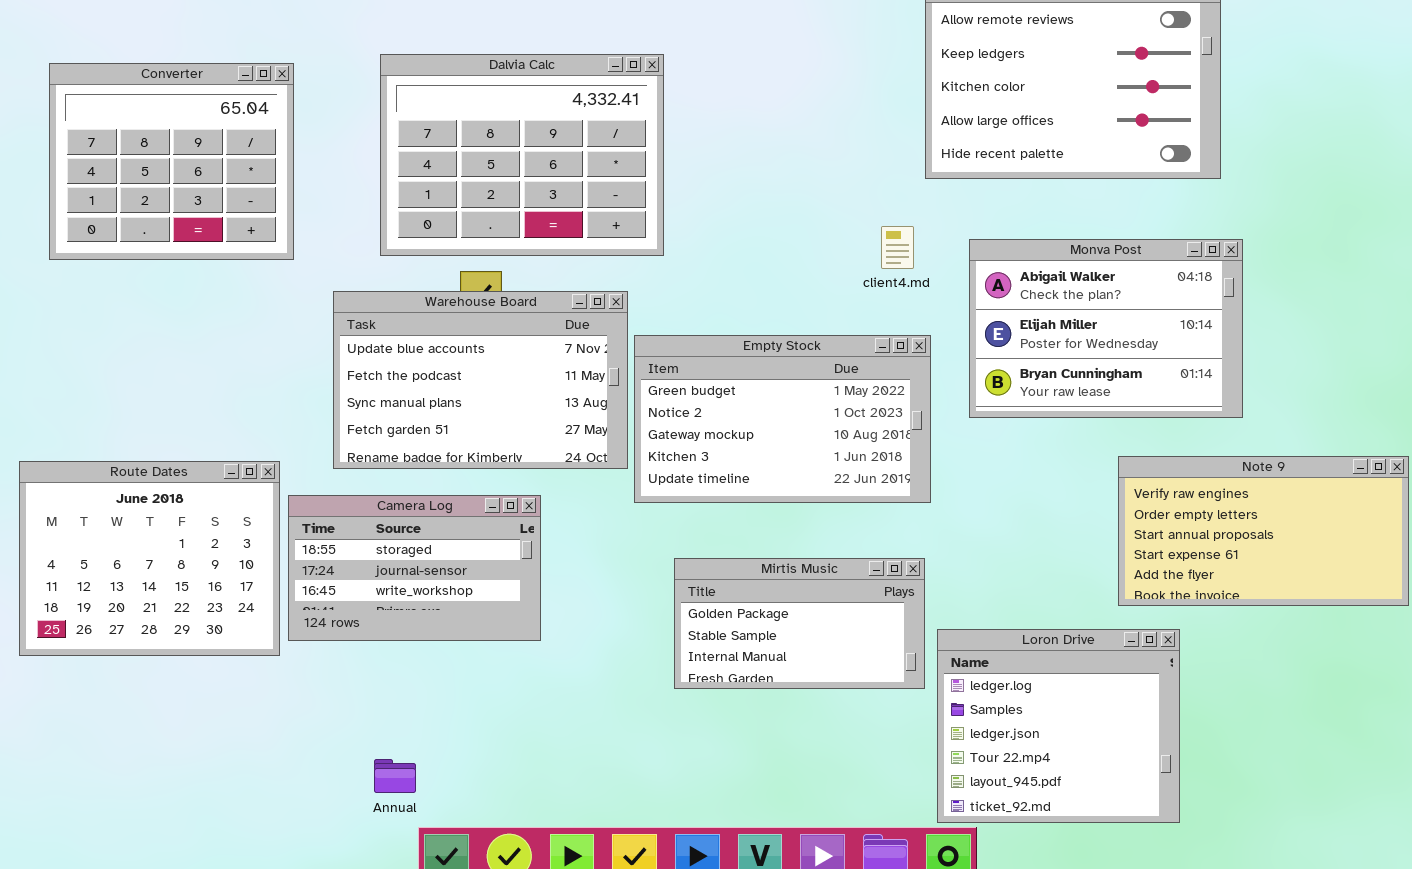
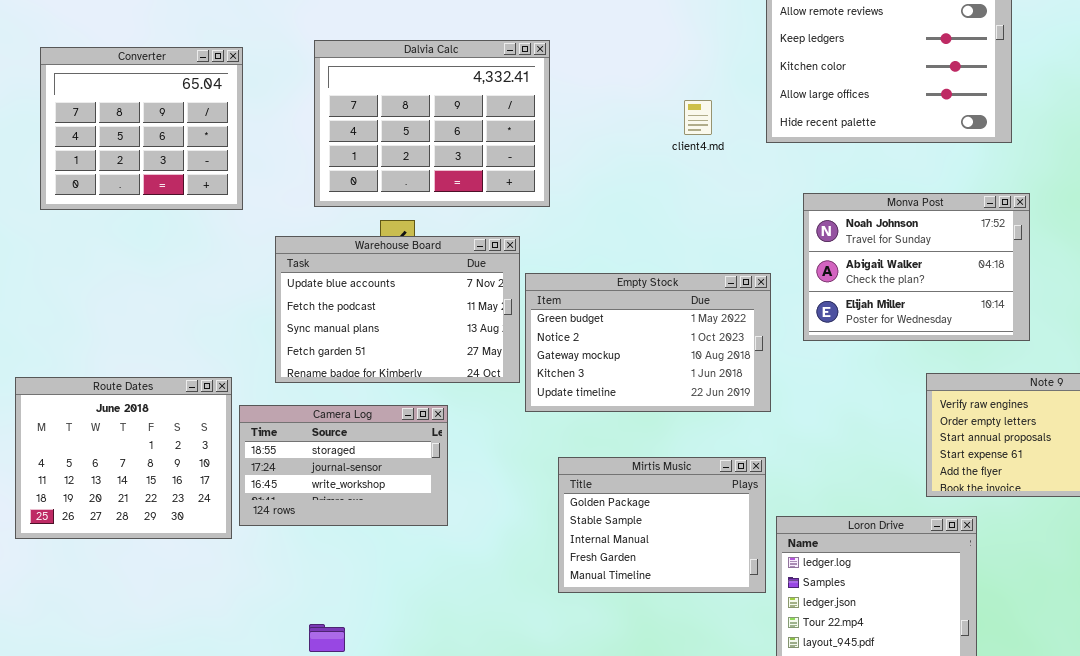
client4.md: [881,226,914,269] -> [684,100,712,135], moved
Monva Post: [969,239,1243,418] -> [803,193,1030,341], scrolled up 1 row
Mirtis Music: [674,558,925,689] -> [558,457,766,593], resized

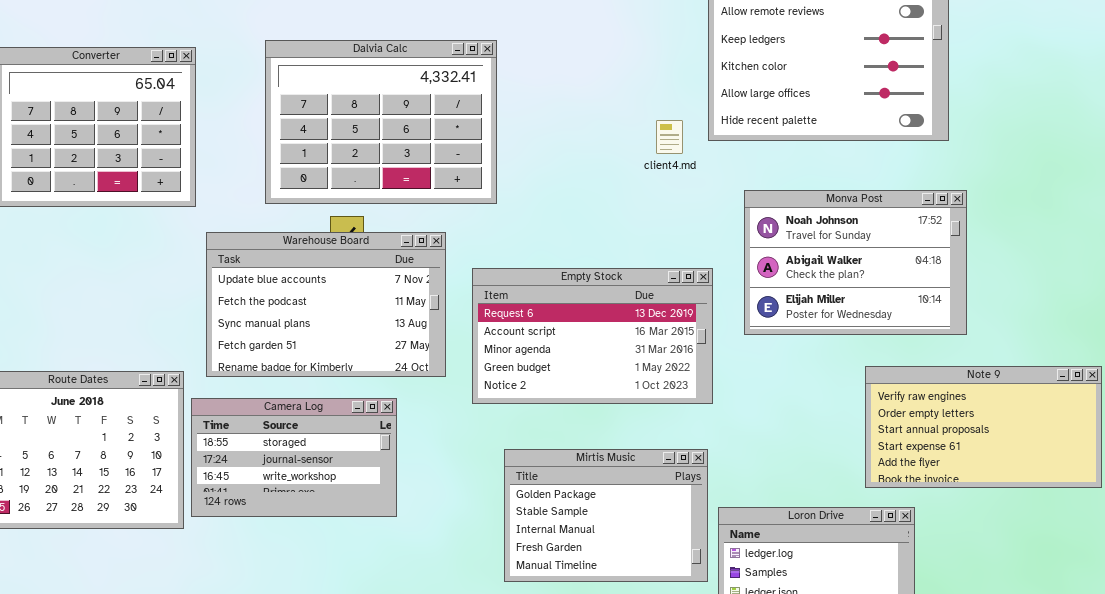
client4.md: [684,100,712,135] -> [656,120,683,154], moved
Warehouse Board: [275,236,520,383] -> [206,232,446,377], moved
Empty Stock: [525,273,771,412] -> [472,268,713,404], scrolled up 3 rows

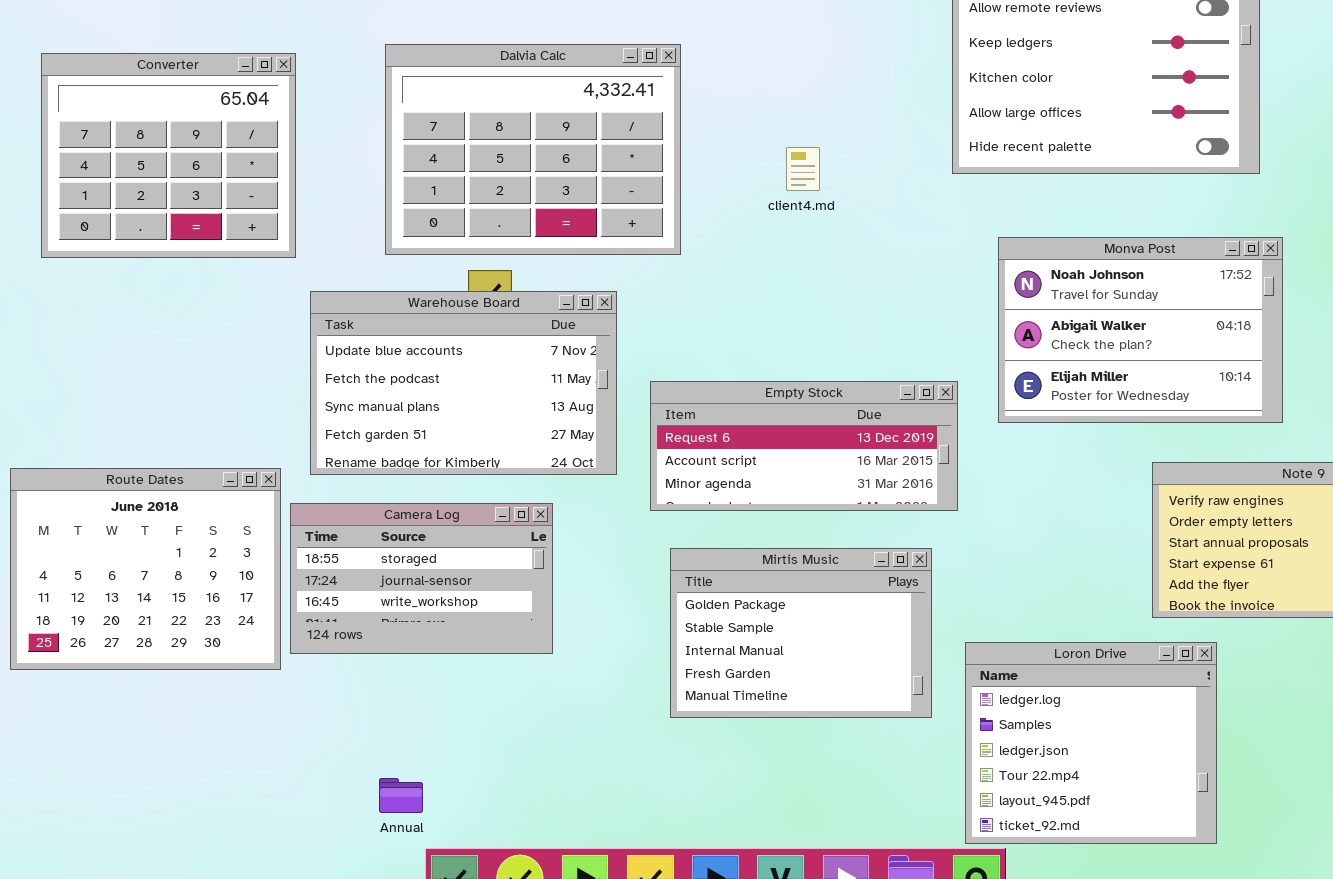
client4.md: [656,120,683,154] -> [786,147,820,191], moved
Empty Stock: [472,268,713,404] -> [650,381,958,511], resized
Mirtis Music: [504,449,708,582] -> [670,548,932,718], moved

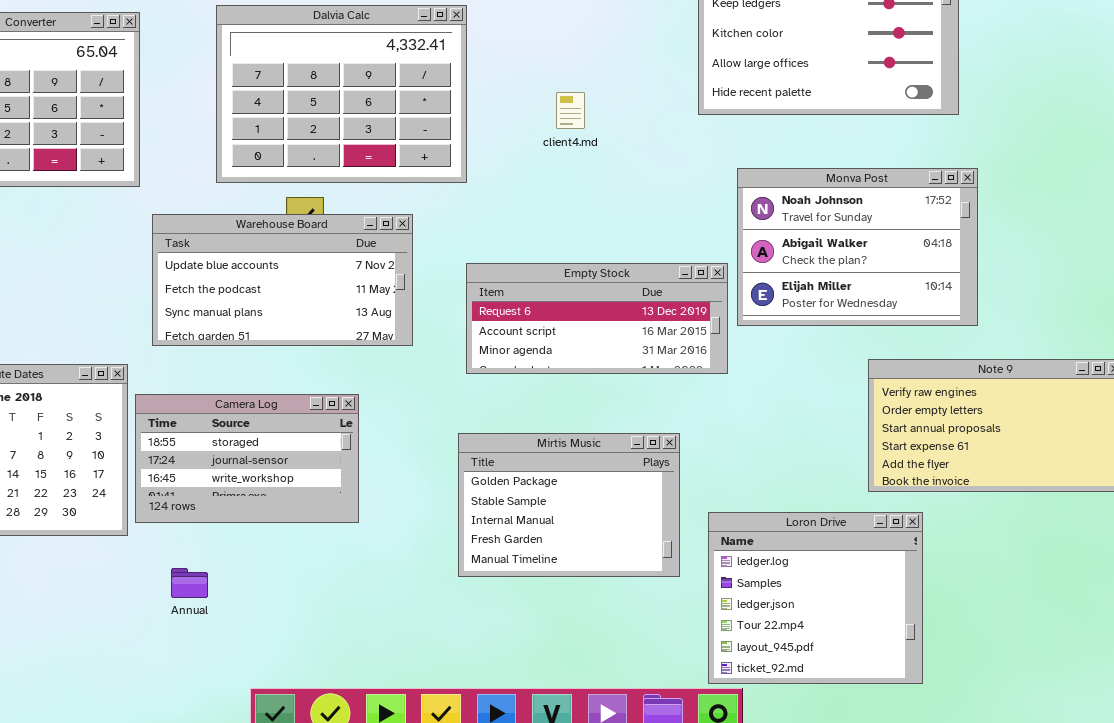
Warehouse Board: [310,291,617,475] -> [152,214,413,346], resized
Empty Stock: [650,381,958,511] -> [466,263,728,374], moved
Annual: [379,778,423,813] -> [171,568,208,598], moved

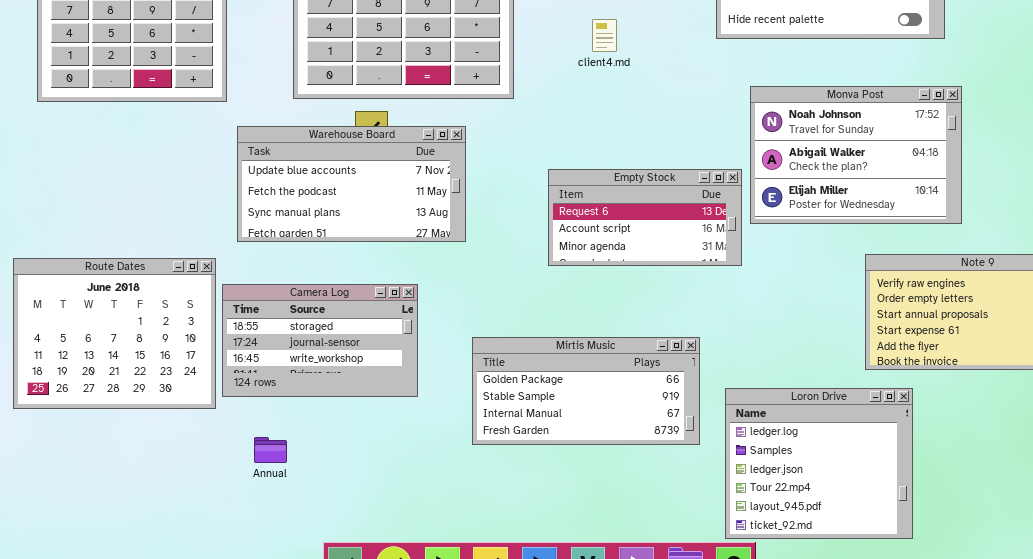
Empty Stock: [466,263,728,374] -> [548,169,742,266], resized
Mirtis Music: [458,433,680,577] -> [472,337,700,445], resized

